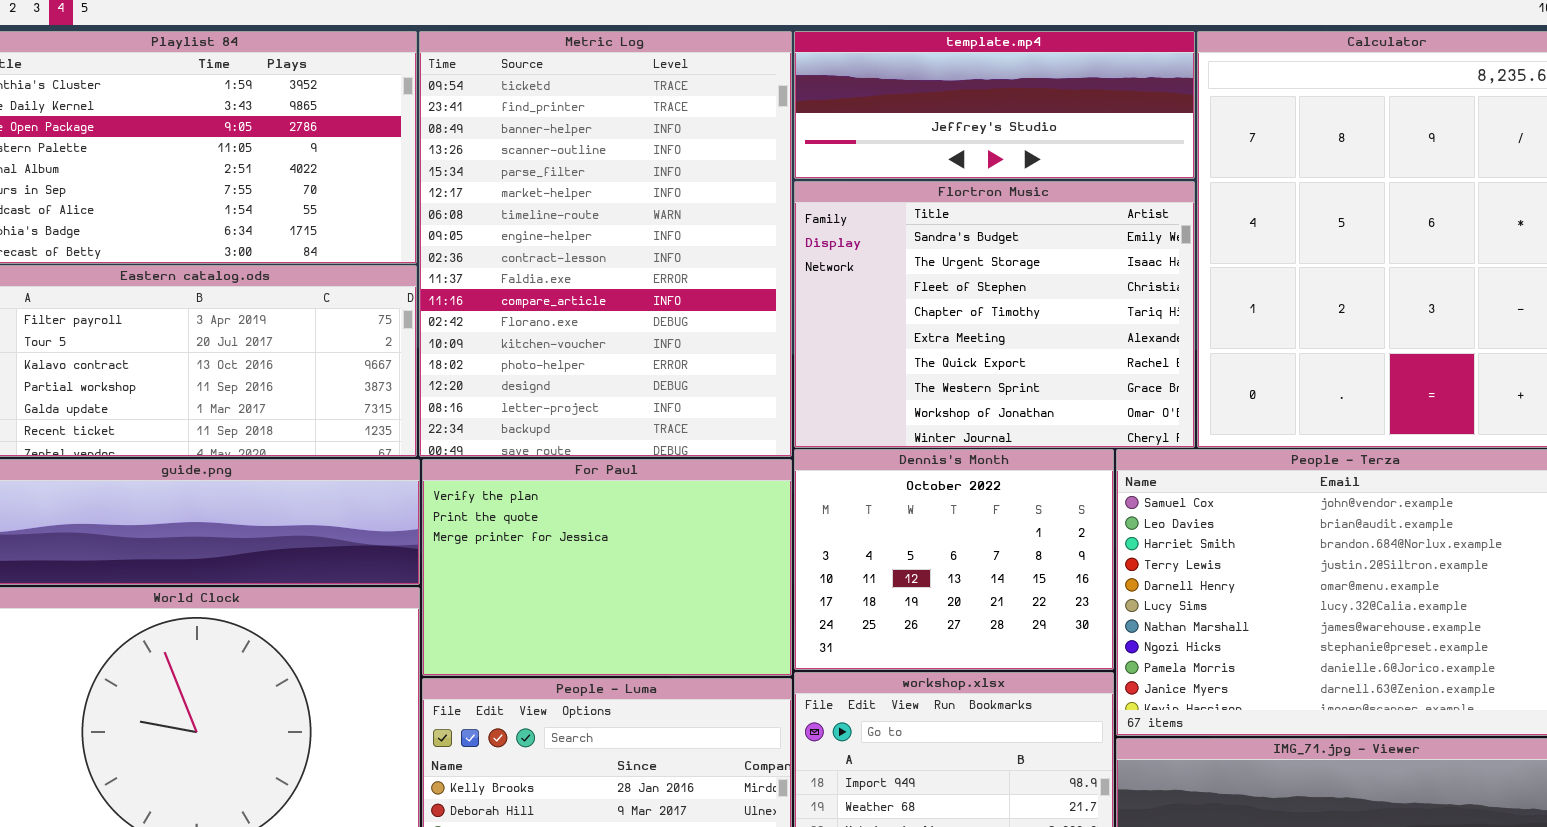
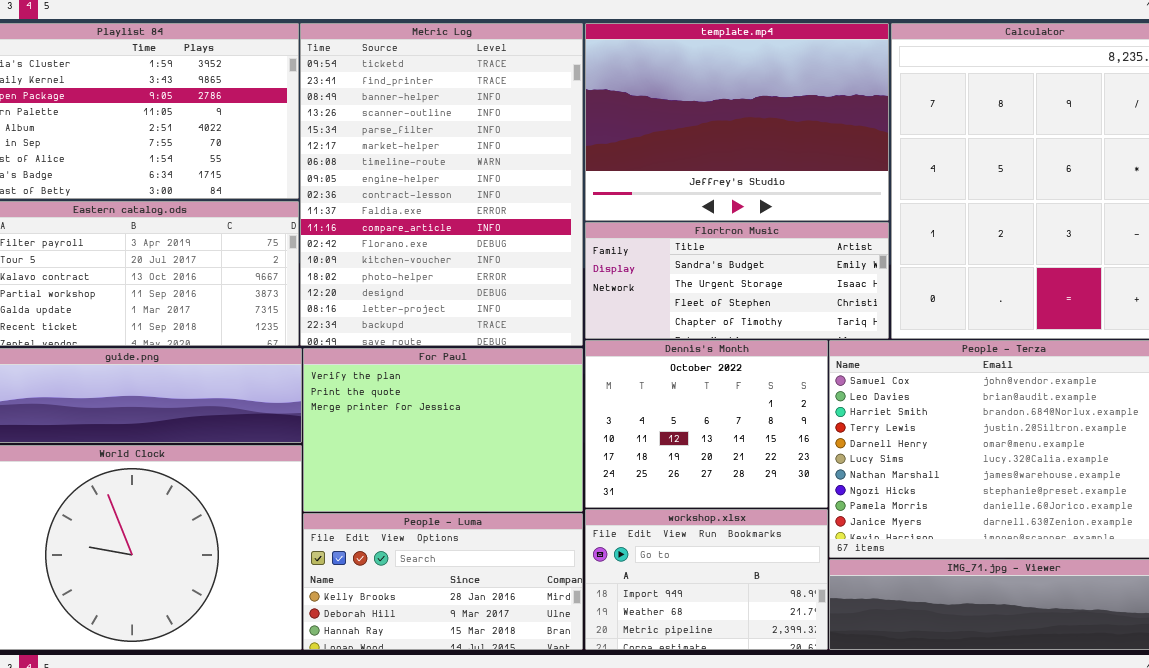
template.mp4: [794,31,1195,179] -> [585,23,889,221], resized
Flortron Music: [794,181,1195,448] -> [585,222,889,339], resized

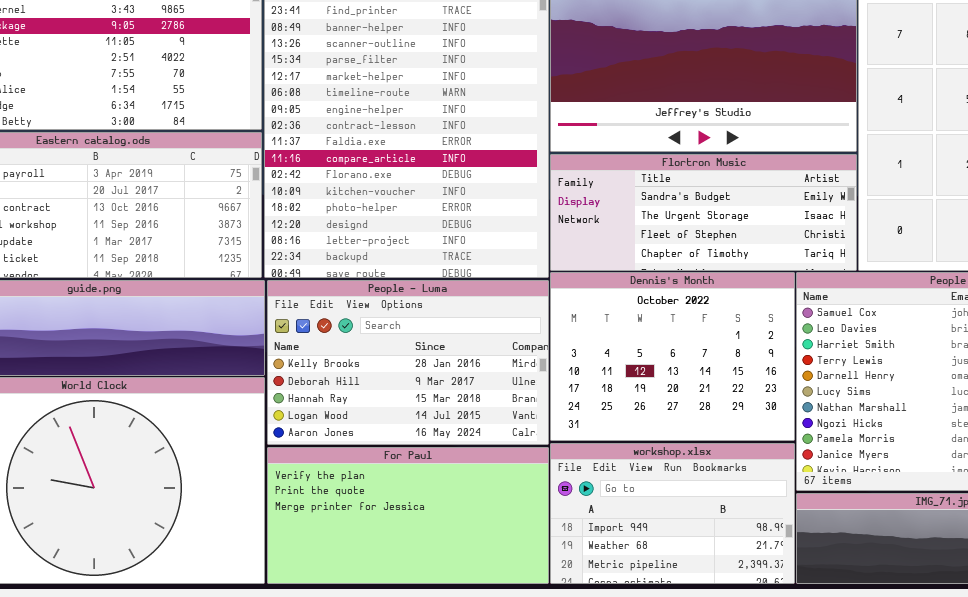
For Paul: [303,348,583,512] -> [267,447,549,584], moved, resized
People - Luma: [303,513,583,650] -> [267,280,549,445], moved, resized

